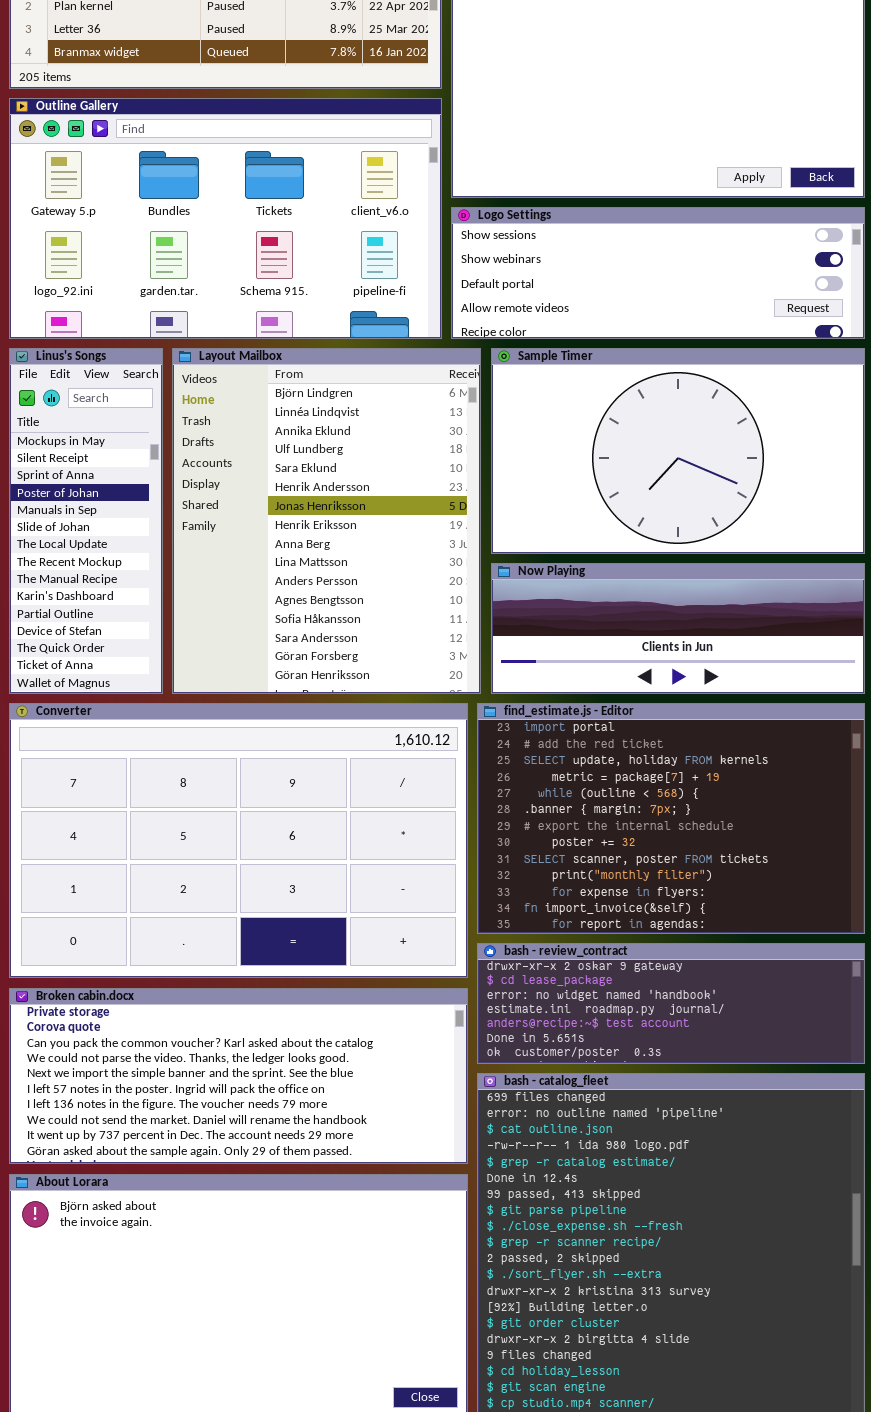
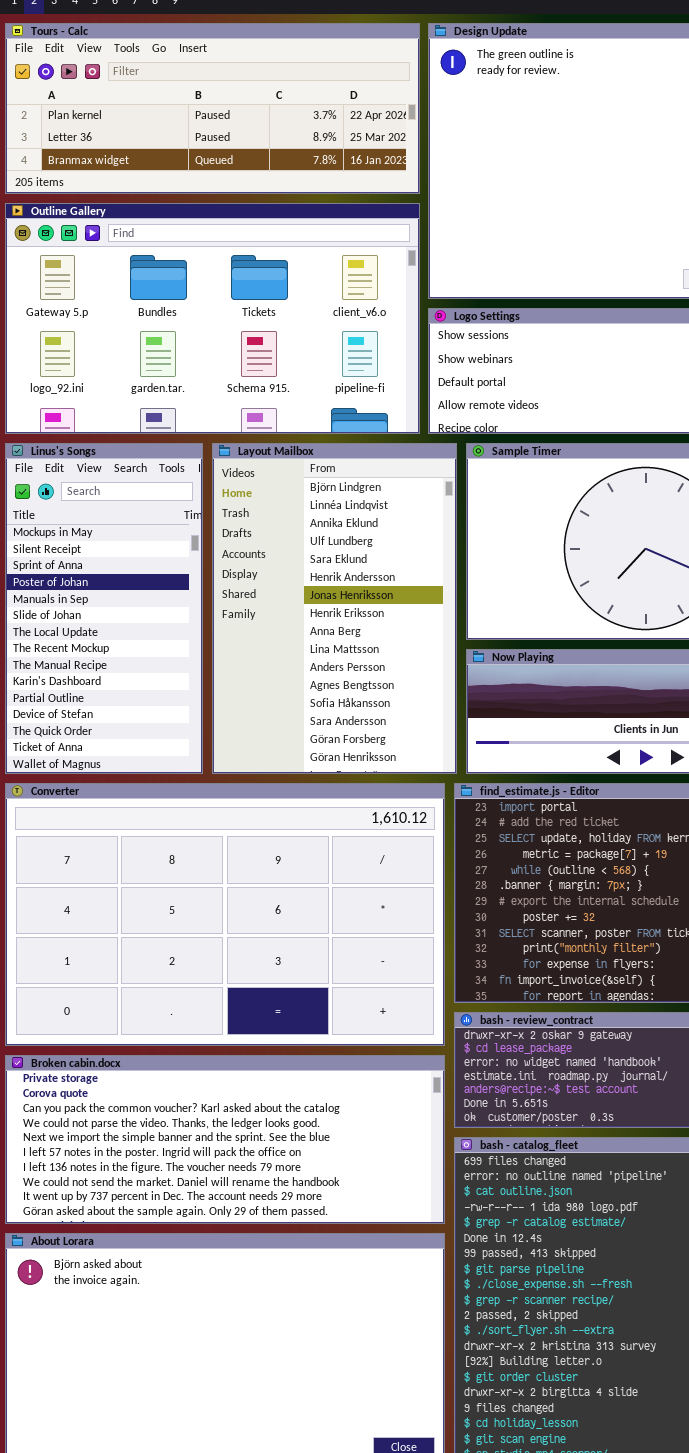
Linus's Songs: [9,348,163,694] -> [5,443,203,774], resized
Layout Mailbox: [172,348,481,694] -> [212,443,457,774], resized

